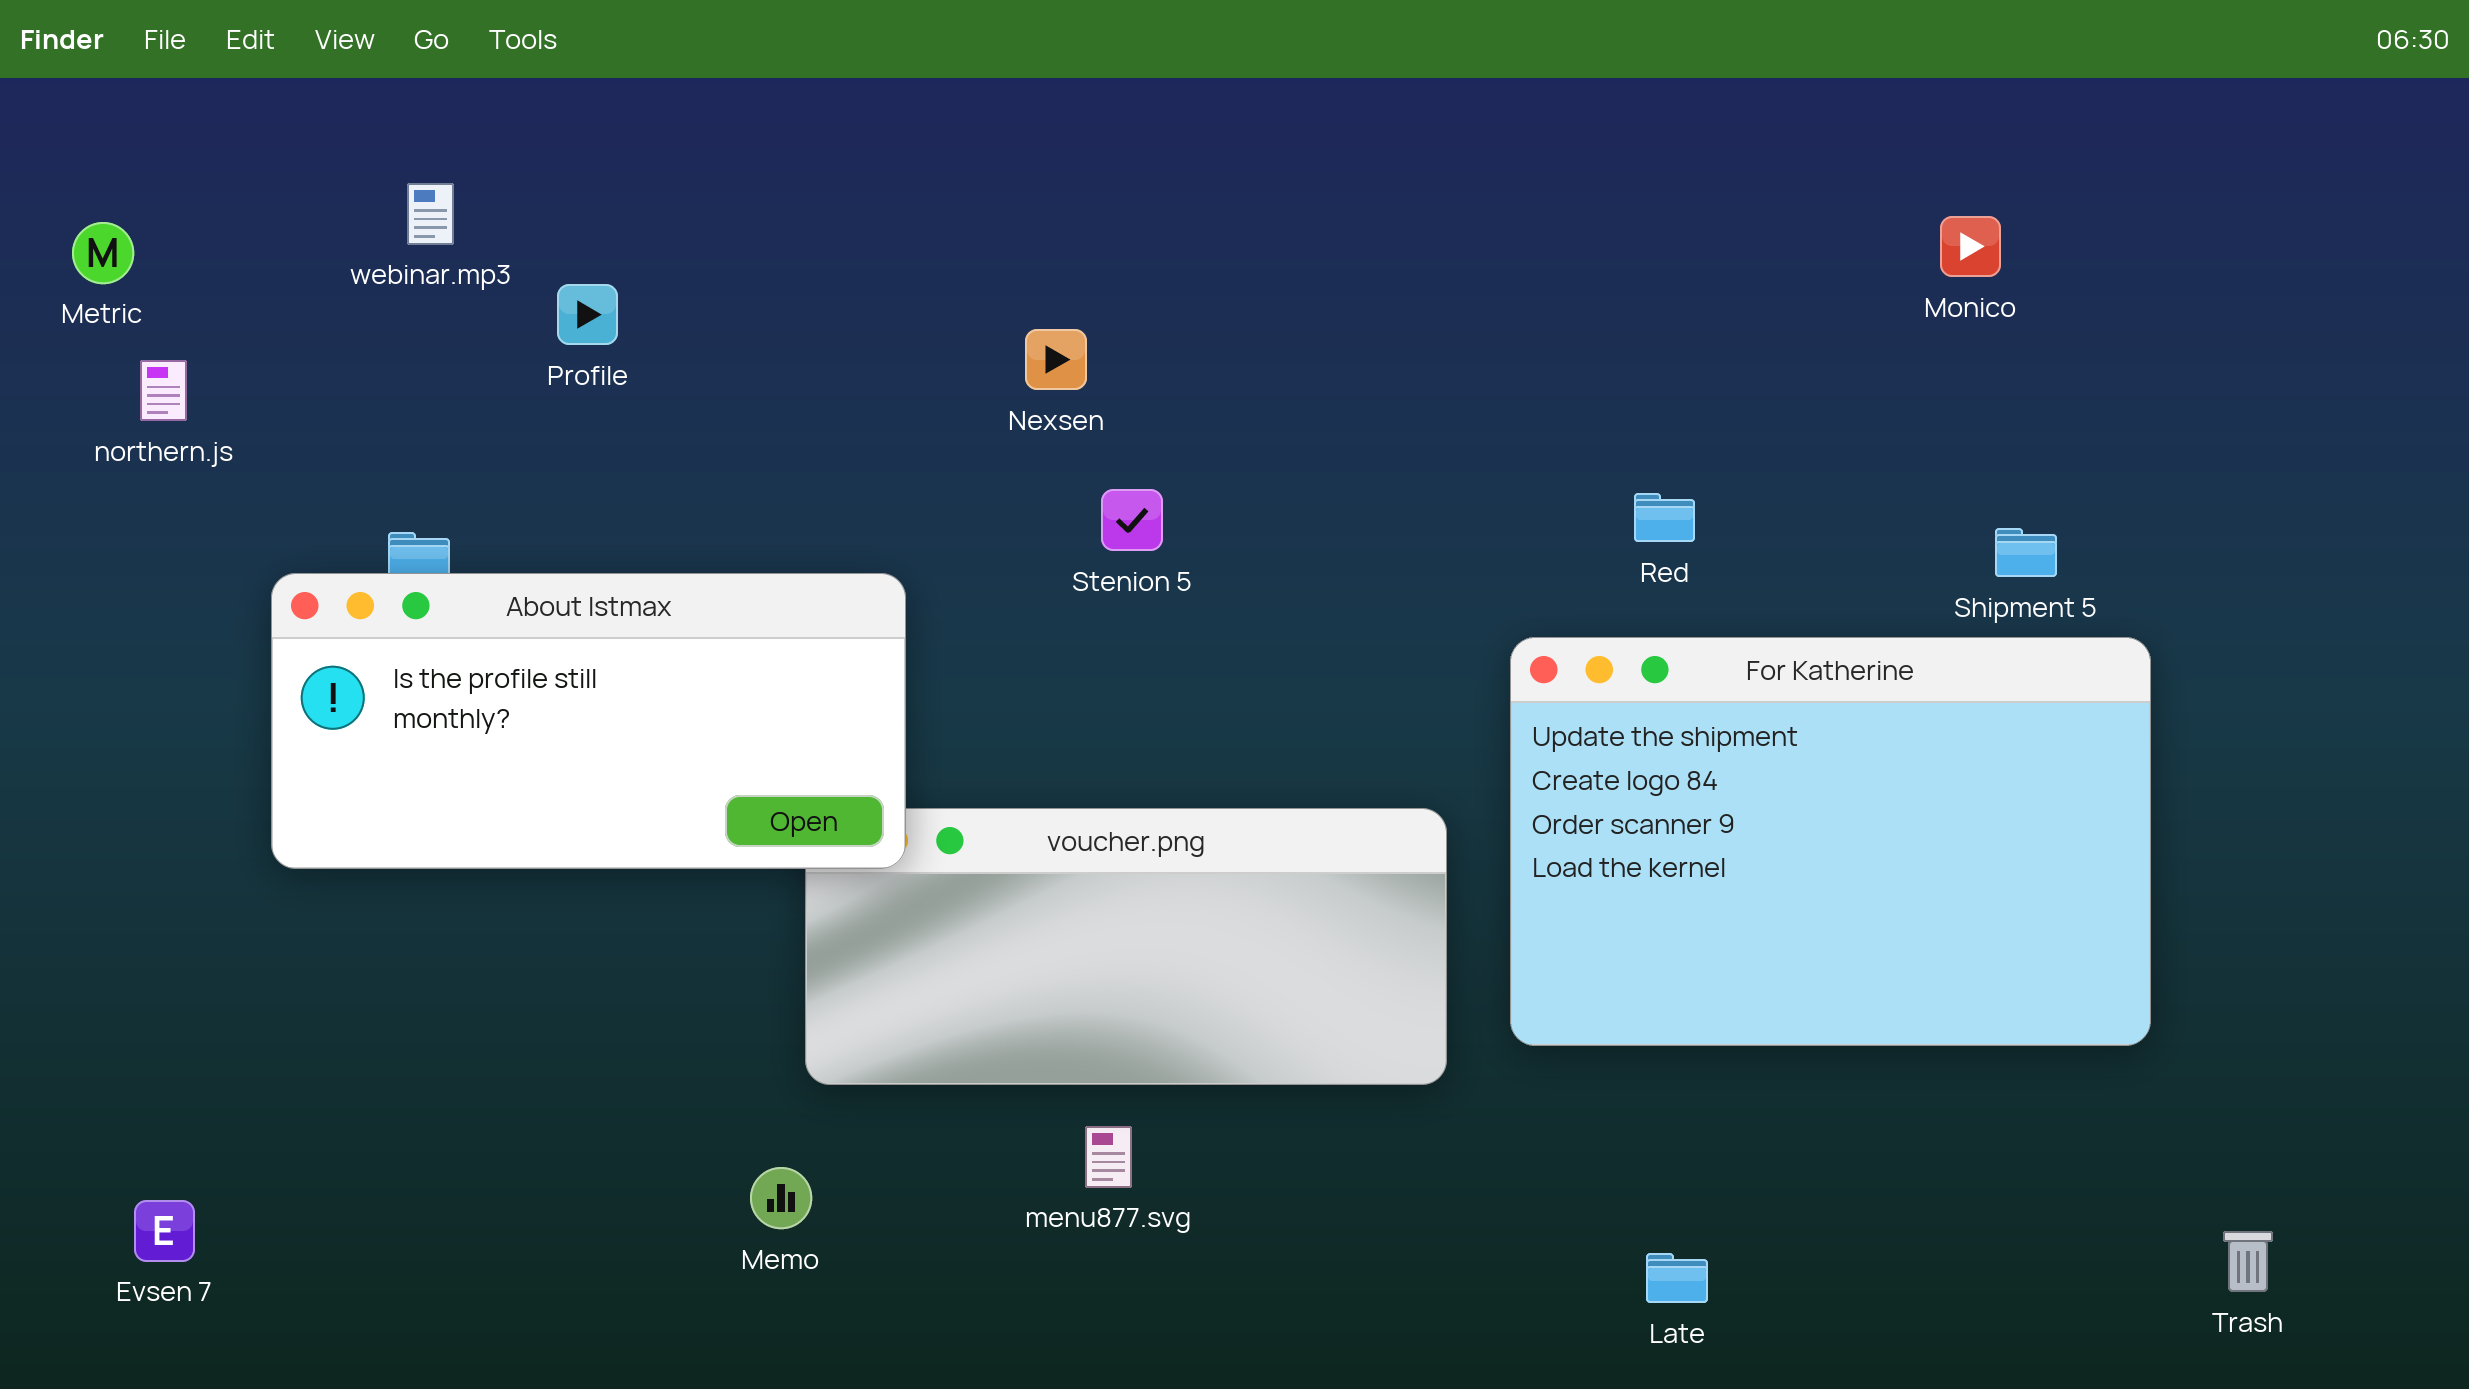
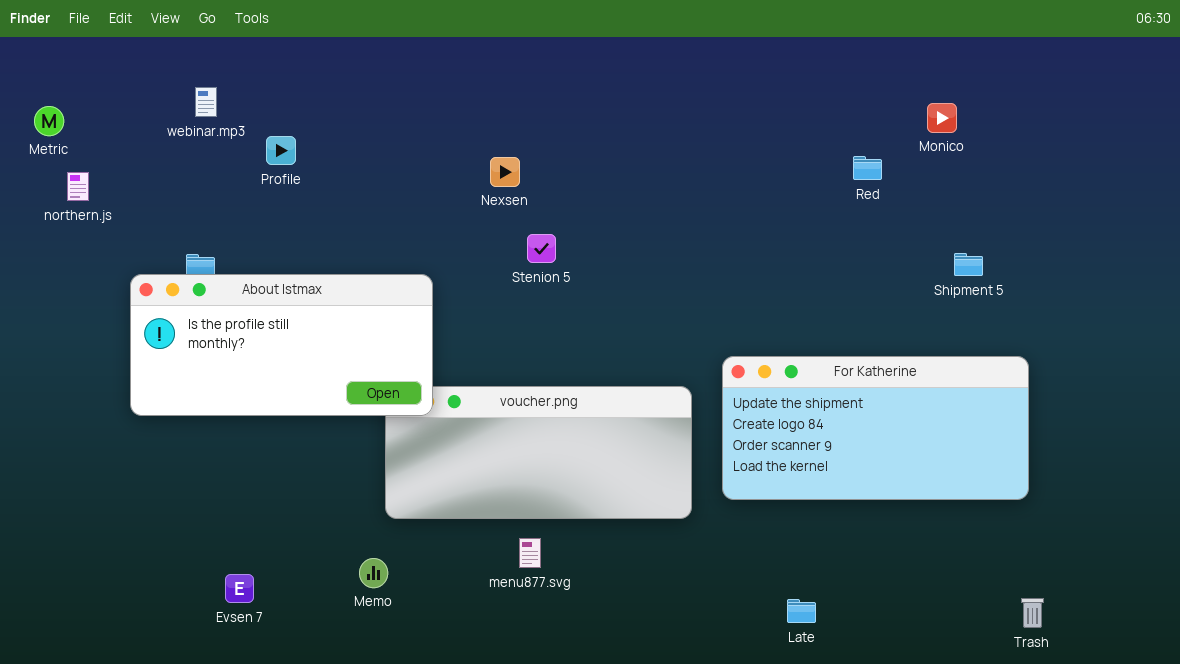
Red: [1634,493,1695,542] -> [853,156,882,180], moved
For Katherine: [1510,637,2151,1046] -> [722,356,1029,500], resized
Evsen 7: [134,1200,195,1262] -> [225,574,254,603], moved
Trash: [2223,1231,2273,1292] -> [1021,598,1044,628], moved

